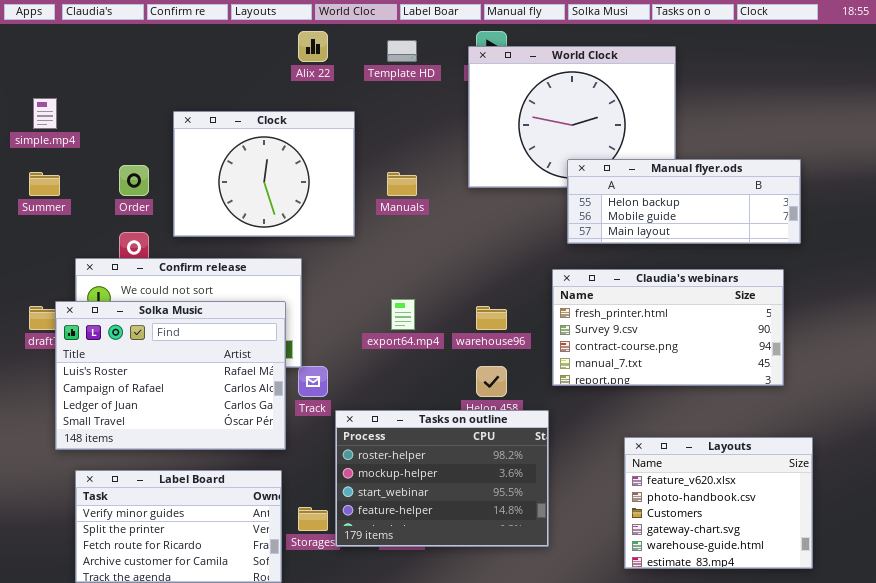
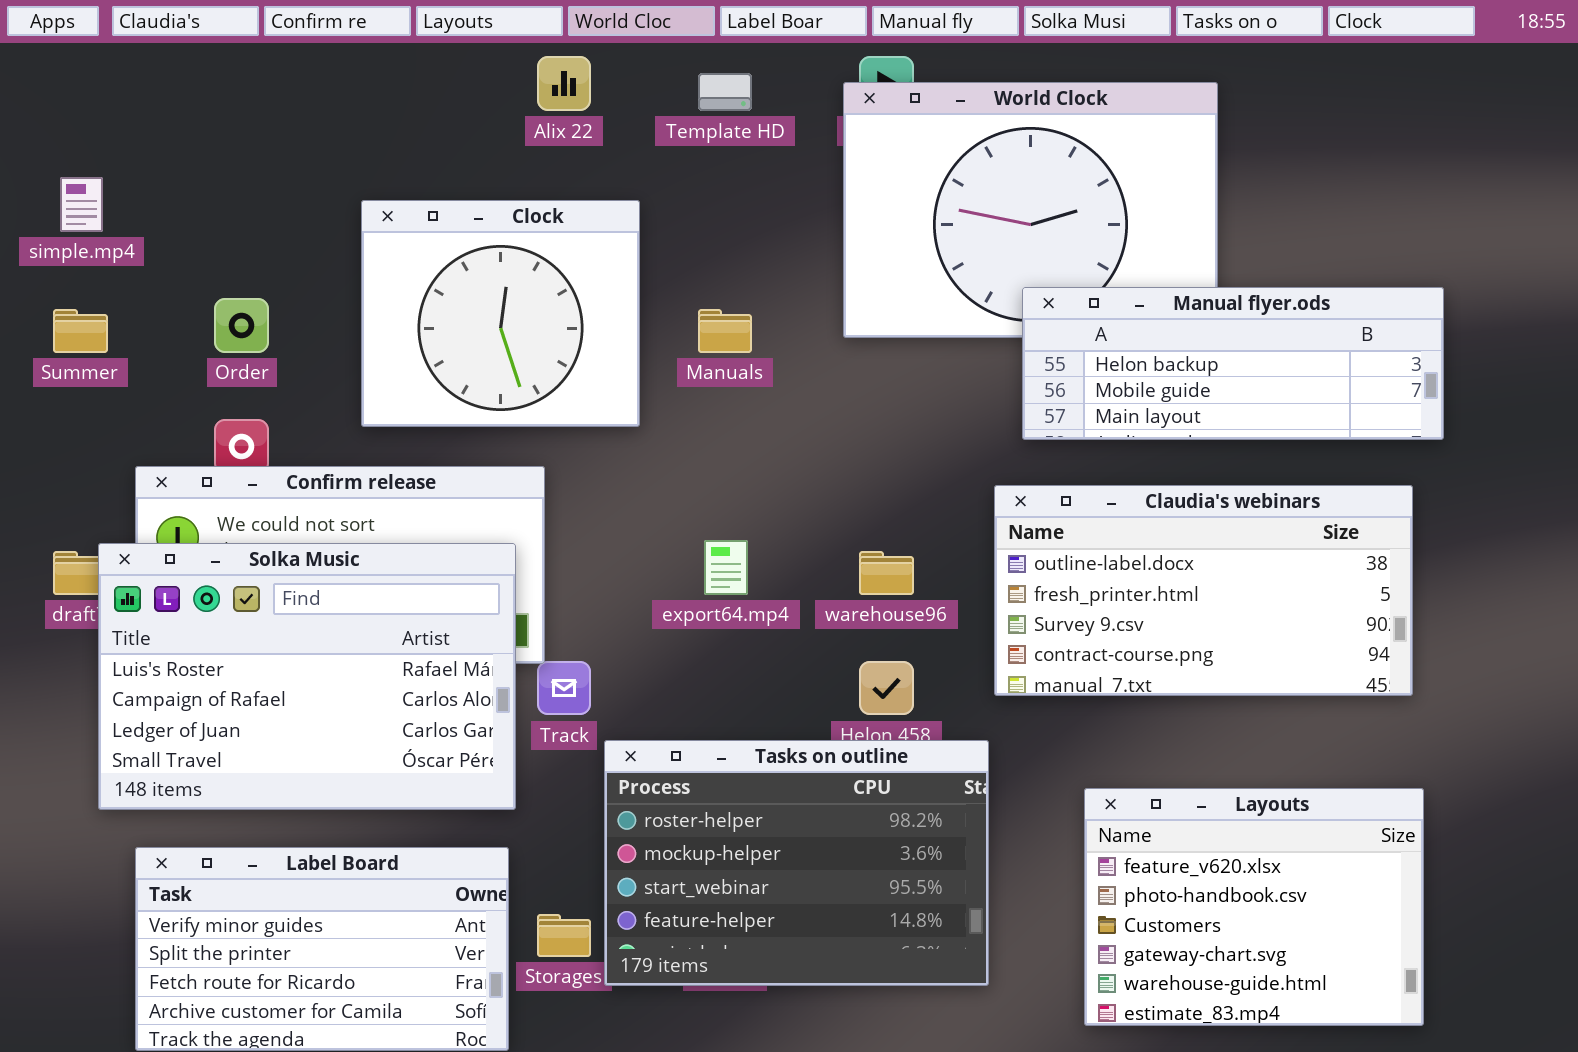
Clock: [173,111,355,237] -> [361,200,640,427], resized
Claudia's webinars: [552,269,784,386] -> [994,485,1413,696], scrolled up 1 row
Layouts: [624,437,813,569] -> [1084,788,1424,1026], moved

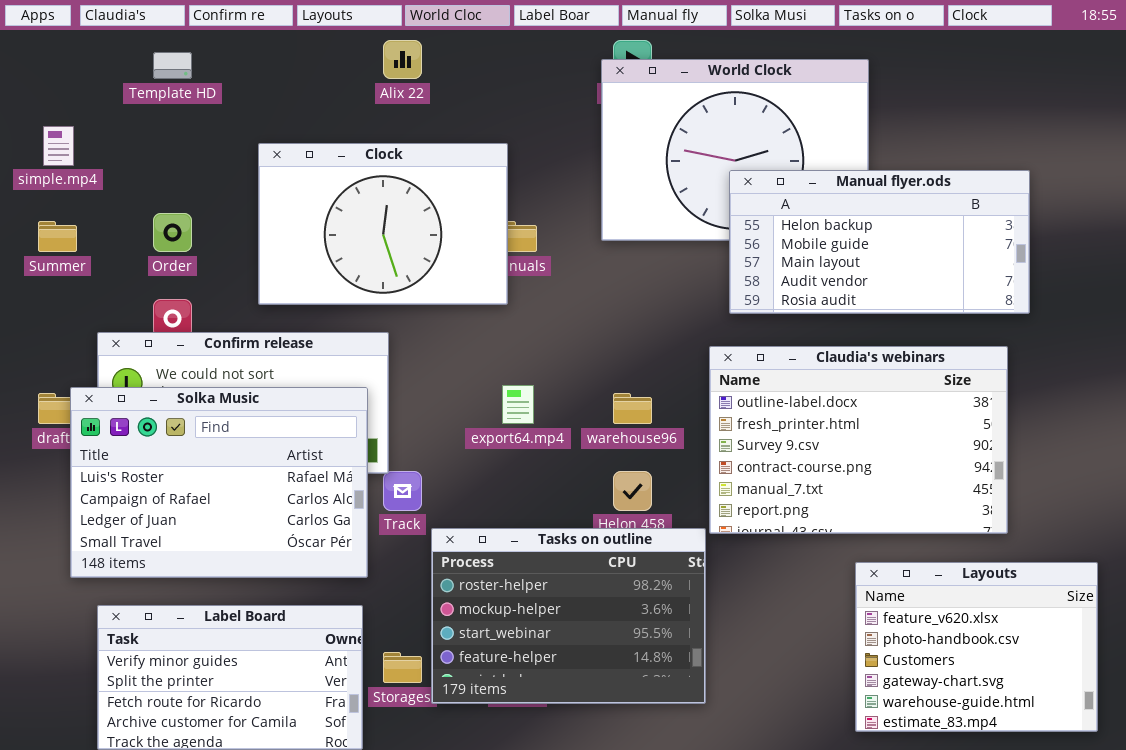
Template HD: [698,73,752,111] -> [153,52,192,79], moved
Clock: [361,200,640,427] -> [258,143,508,305], resized
Manual flyer.ods: [1022,287,1444,440] -> [729,170,1030,314], resized
Claudia's webinars: [994,485,1413,696] -> [709,346,1008,534], resized
Layouts: [1084,788,1424,1026] -> [855,562,1098,732], moved

